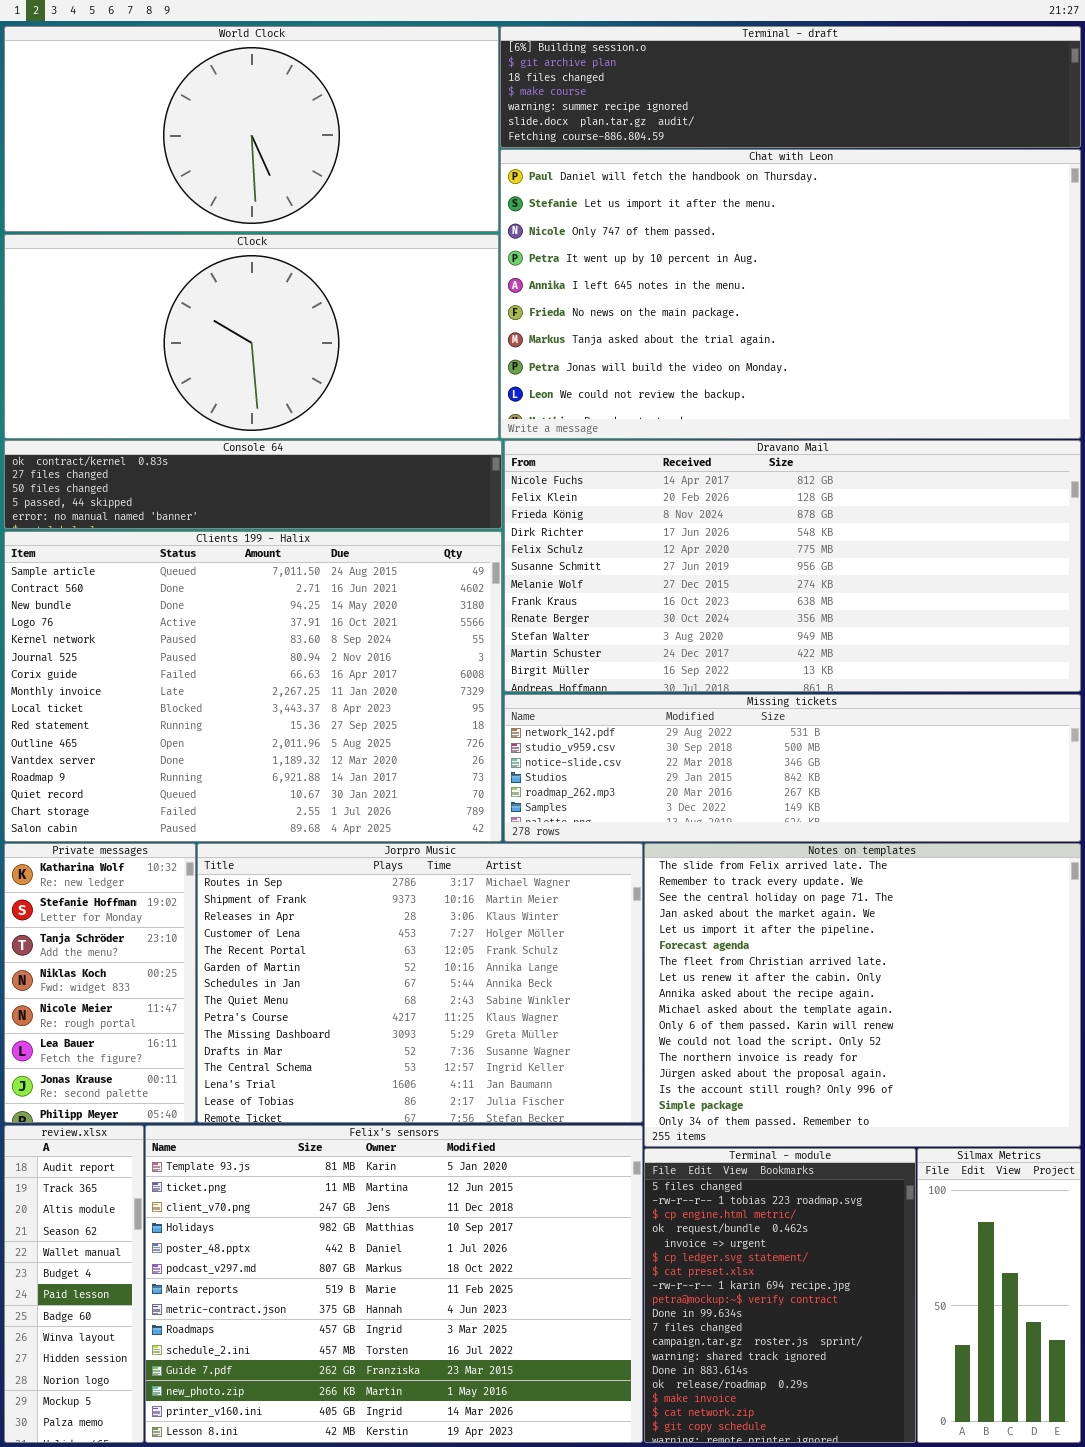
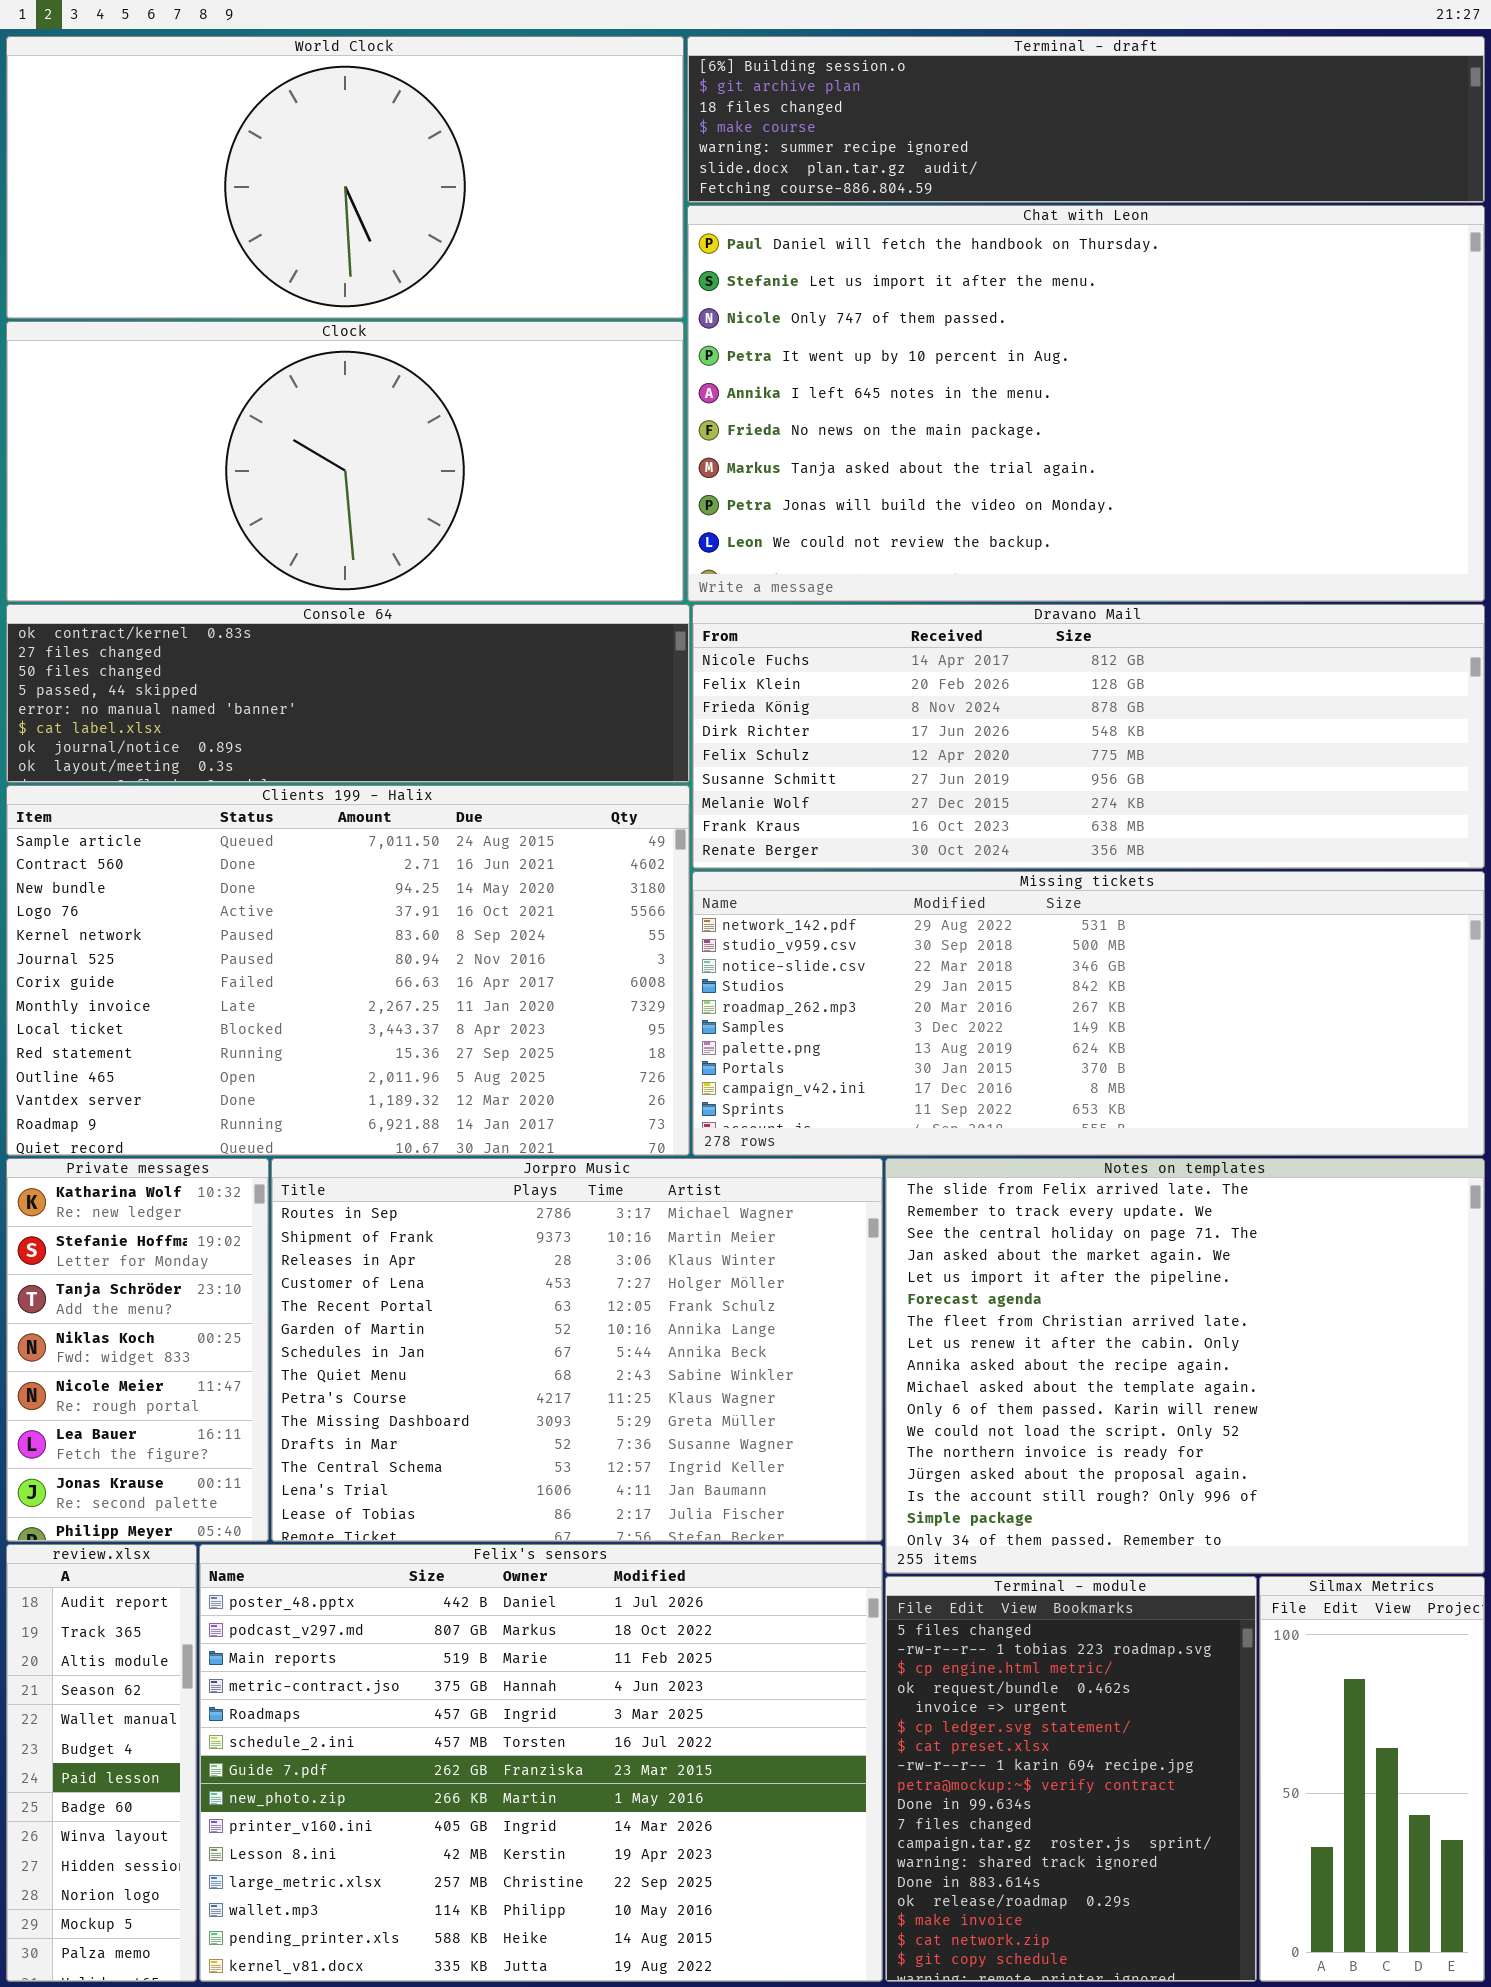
Console 64: [4,440,502,529] -> [6,604,690,783], resized
Dravano Mail: [504,440,1081,692] -> [692,604,1485,869], resized
Clients 199 - Halix: [4,531,502,842] -> [6,785,690,1156], resized
Missing tickets: [504,694,1081,842] -> [692,871,1485,1156], resized
Felix's sensors: [145,1125,643,1443] -> [199,1544,883,1982], scrolled down 4 rows

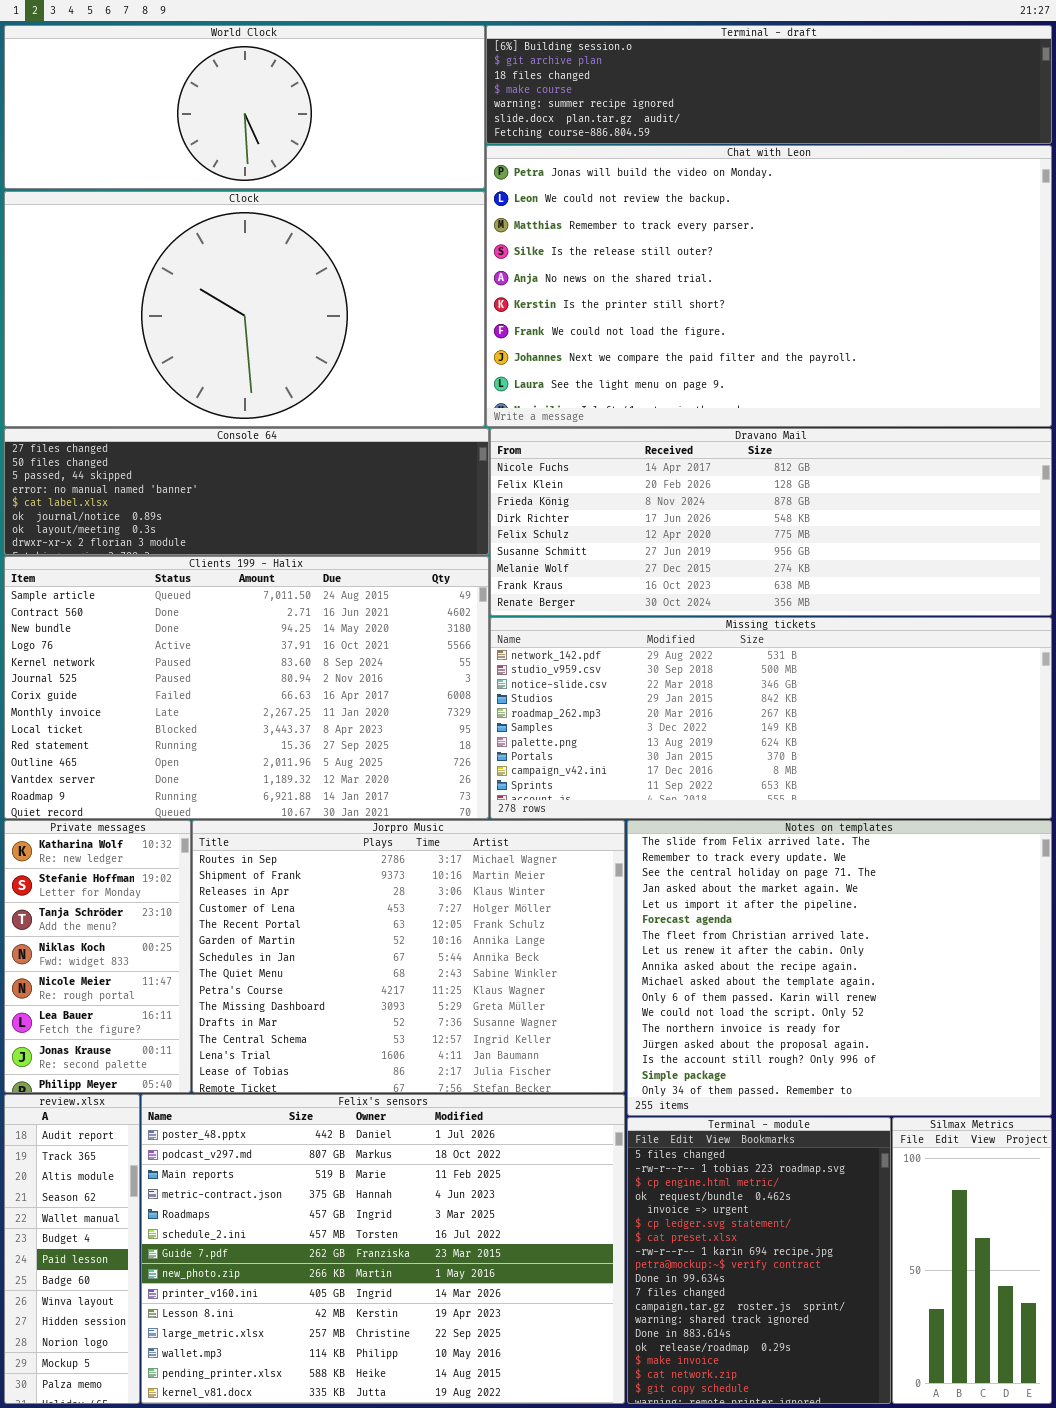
World Clock: [6,36,684,319] -> [4,25,485,189], resized
Chat with Leon: [687,205,1485,602] -> [486,145,1052,427], scrolled down 7 rows
Clock: [6,321,684,602] -> [4,191,485,427], resized
Console 64: [6,604,690,783] -> [4,428,489,555], scrolled down 1 row

